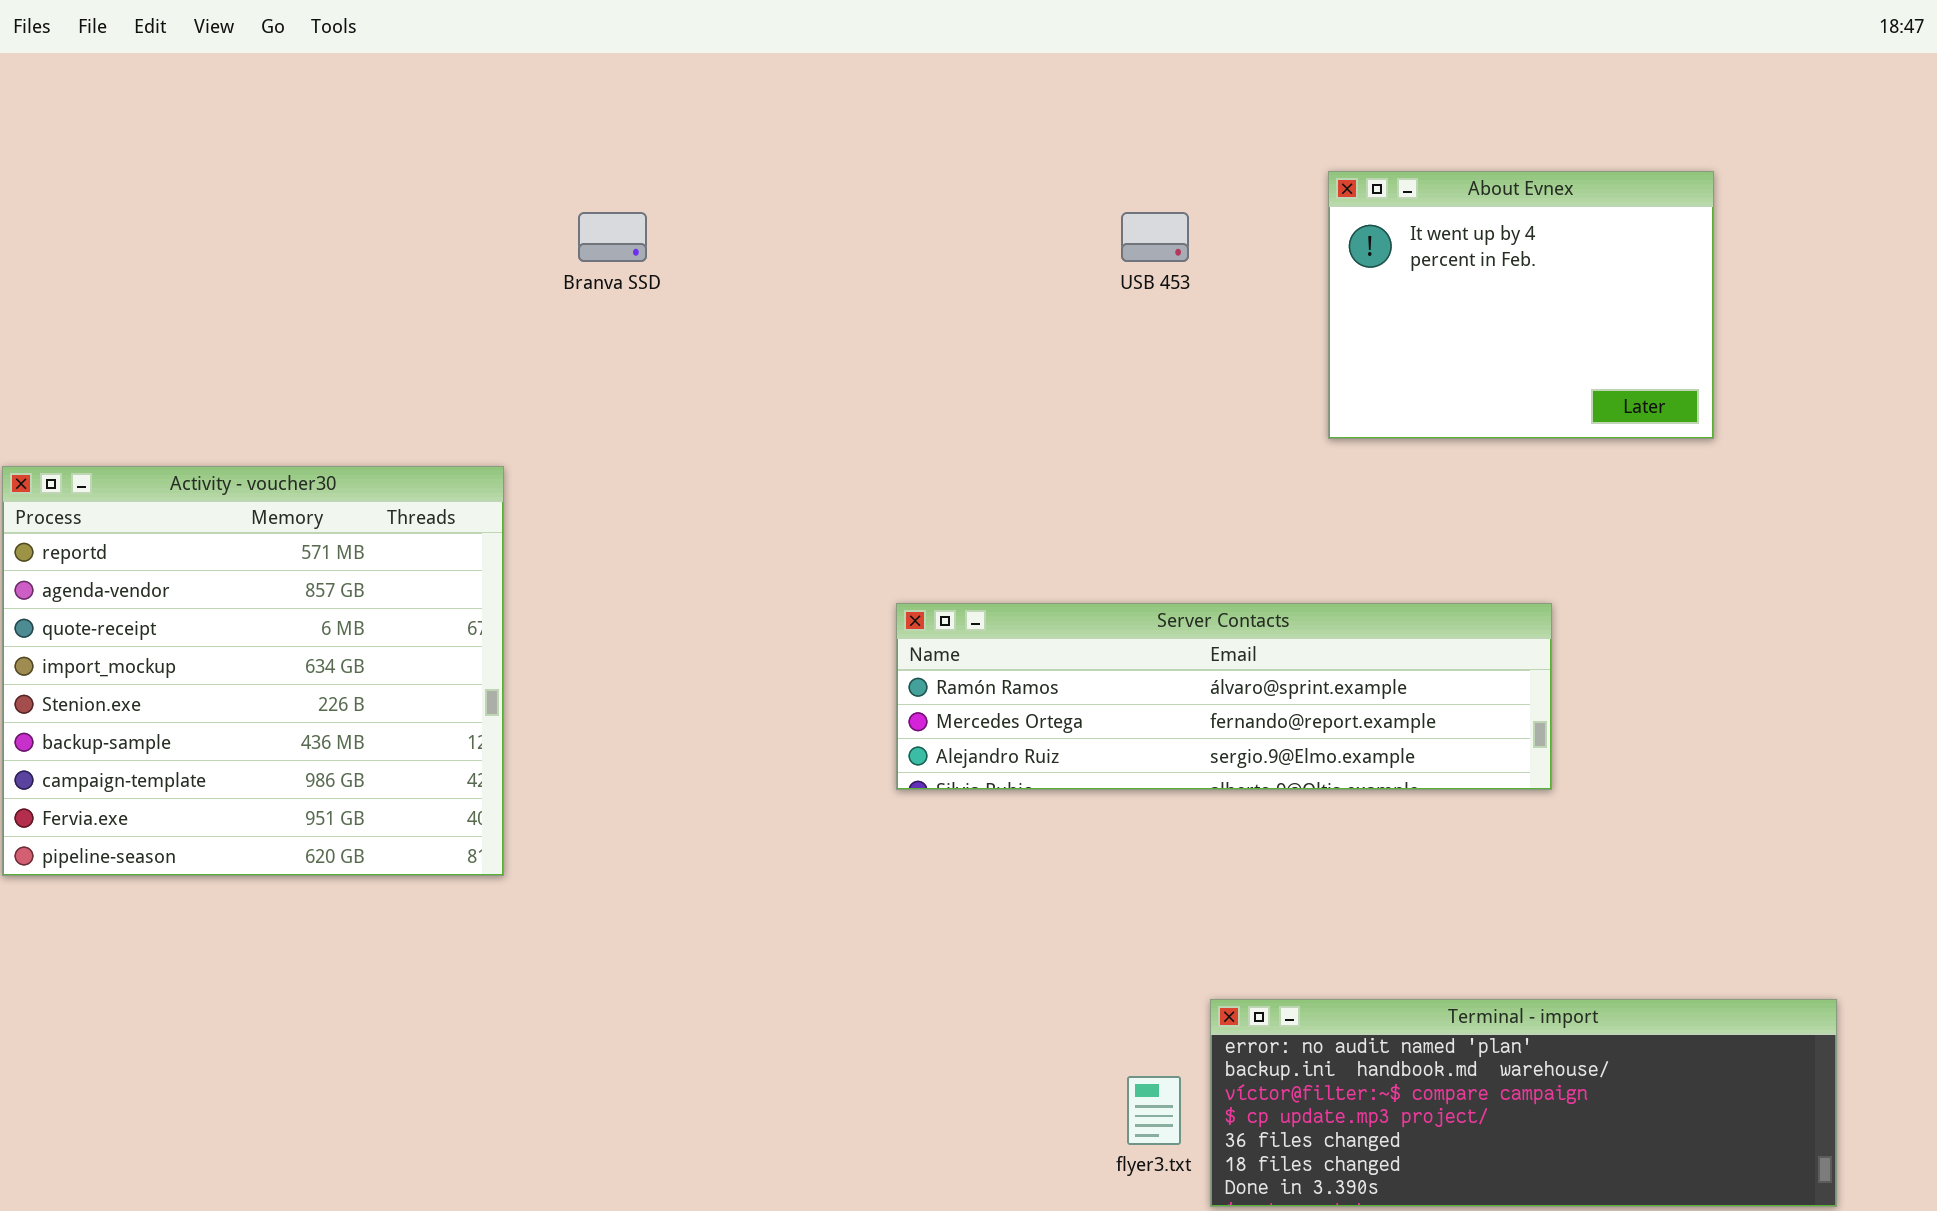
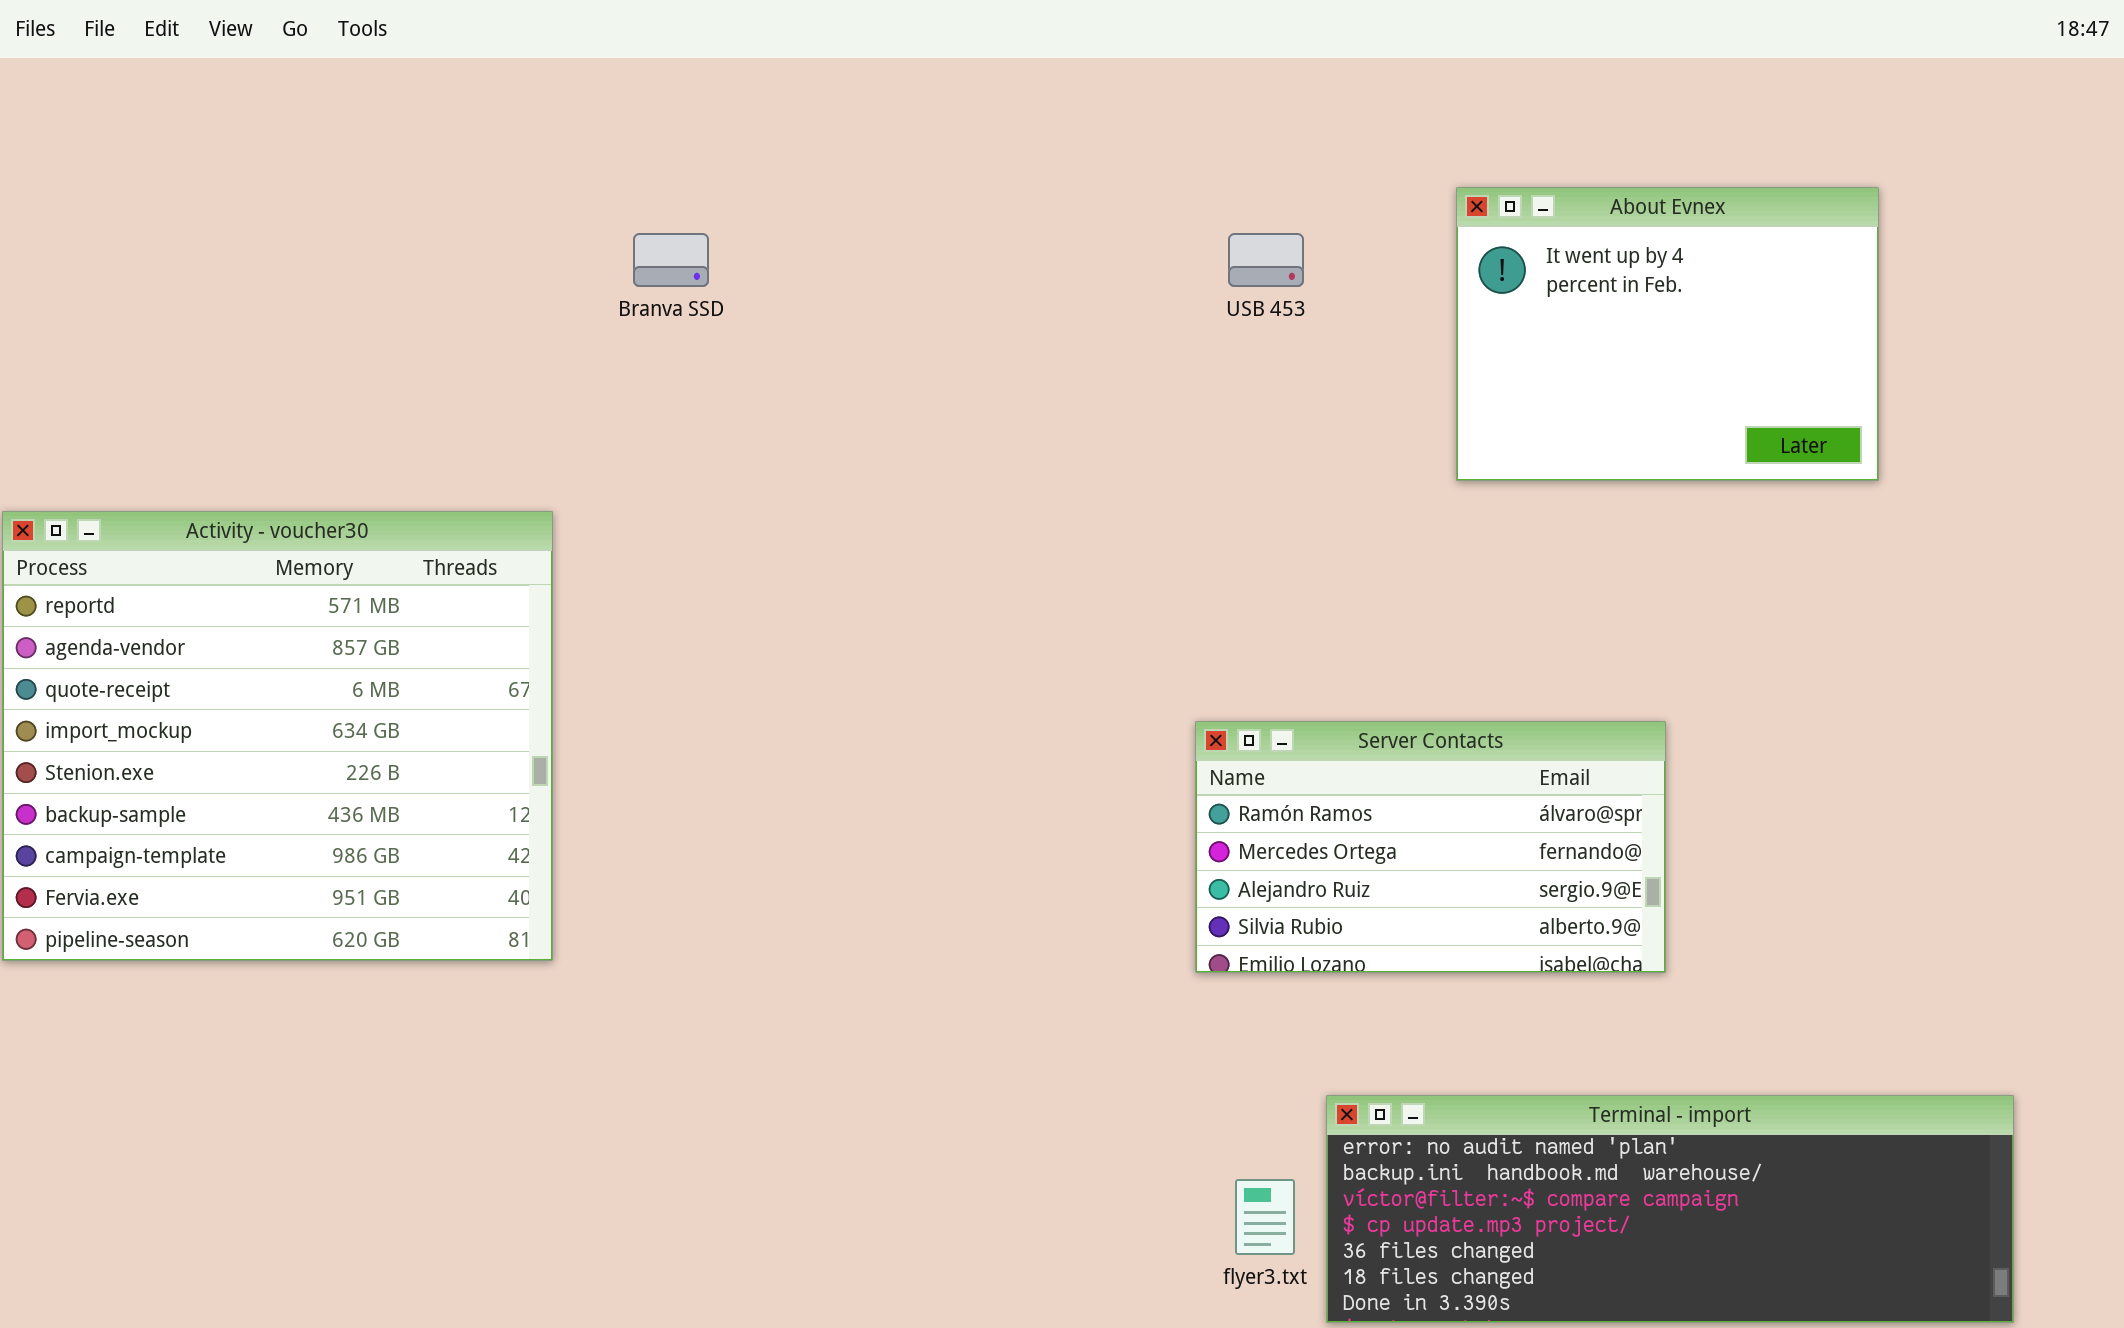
Server Contacts: [896,603,1552,790] -> [1195,721,1666,973], moved, resized

